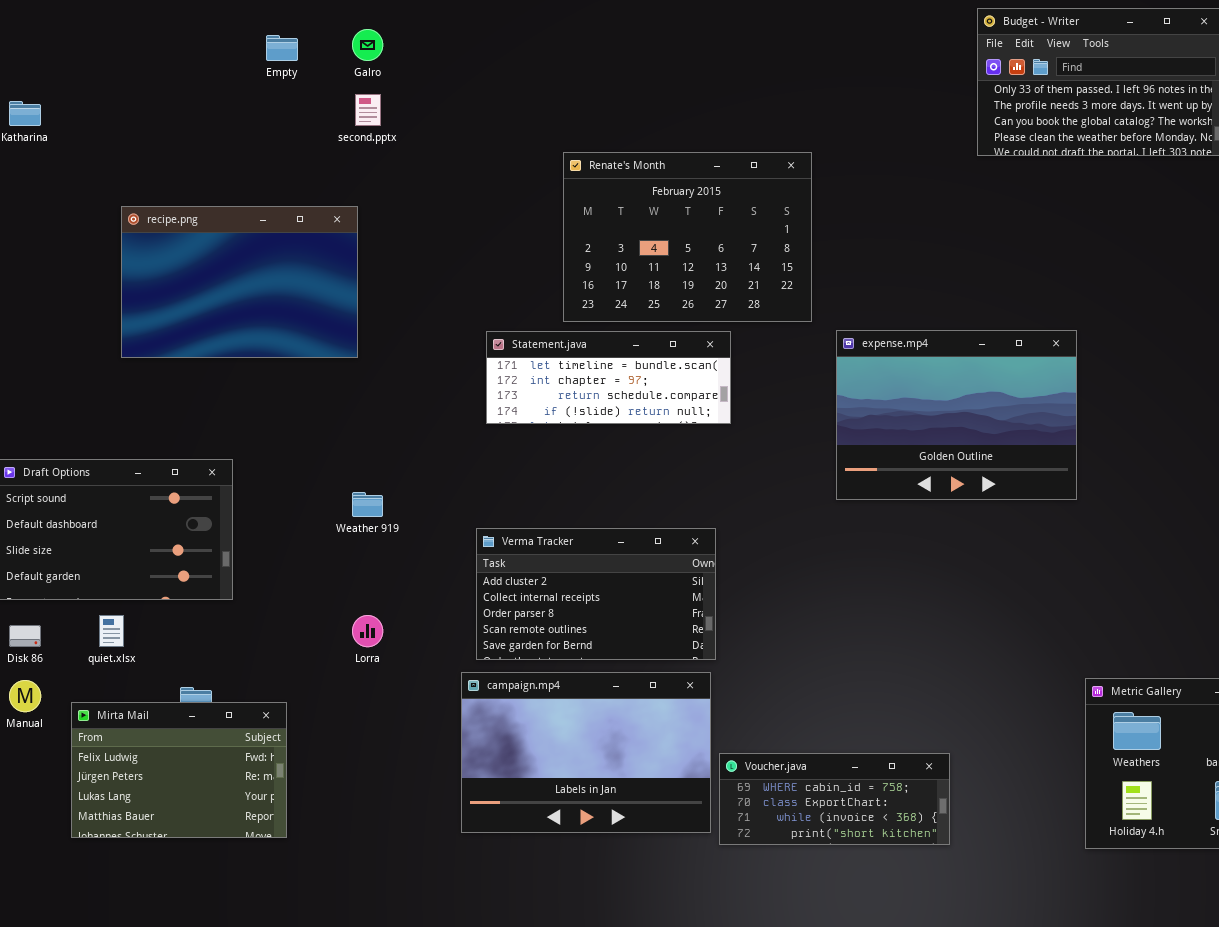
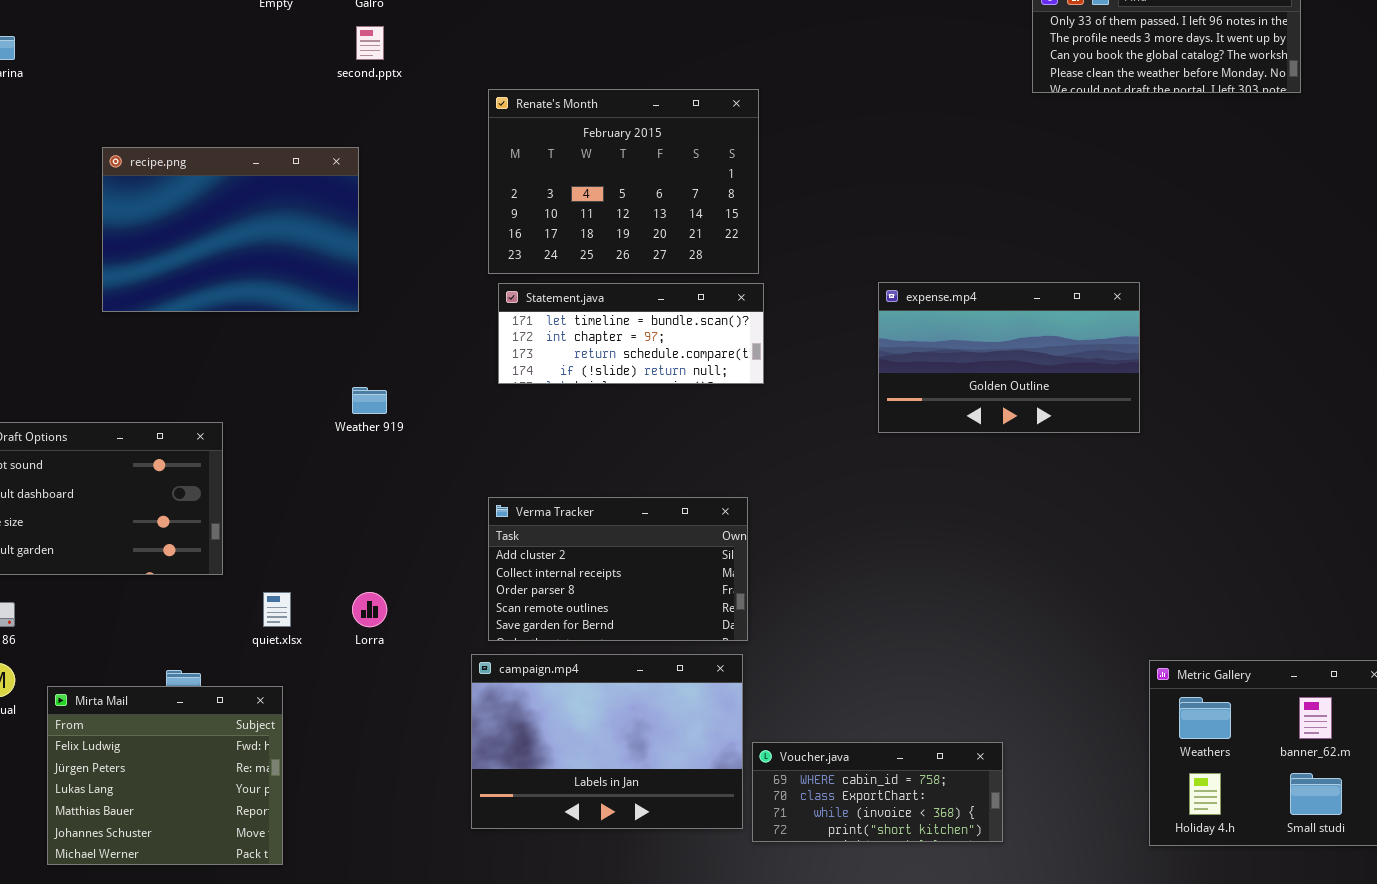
Renate's Month: [563,152,812,322] -> [488,89,759,274], moved
expense.mp4: [836,330,1077,500] -> [878,282,1140,433], resized
Weather 919: [352,492,383,517] -> [352,387,387,414], moved
quiet.xlsx: [99,615,124,647] -> [263,592,291,627], moved
Mirta Mail: [71,702,287,838] -> [47,686,283,865], resized

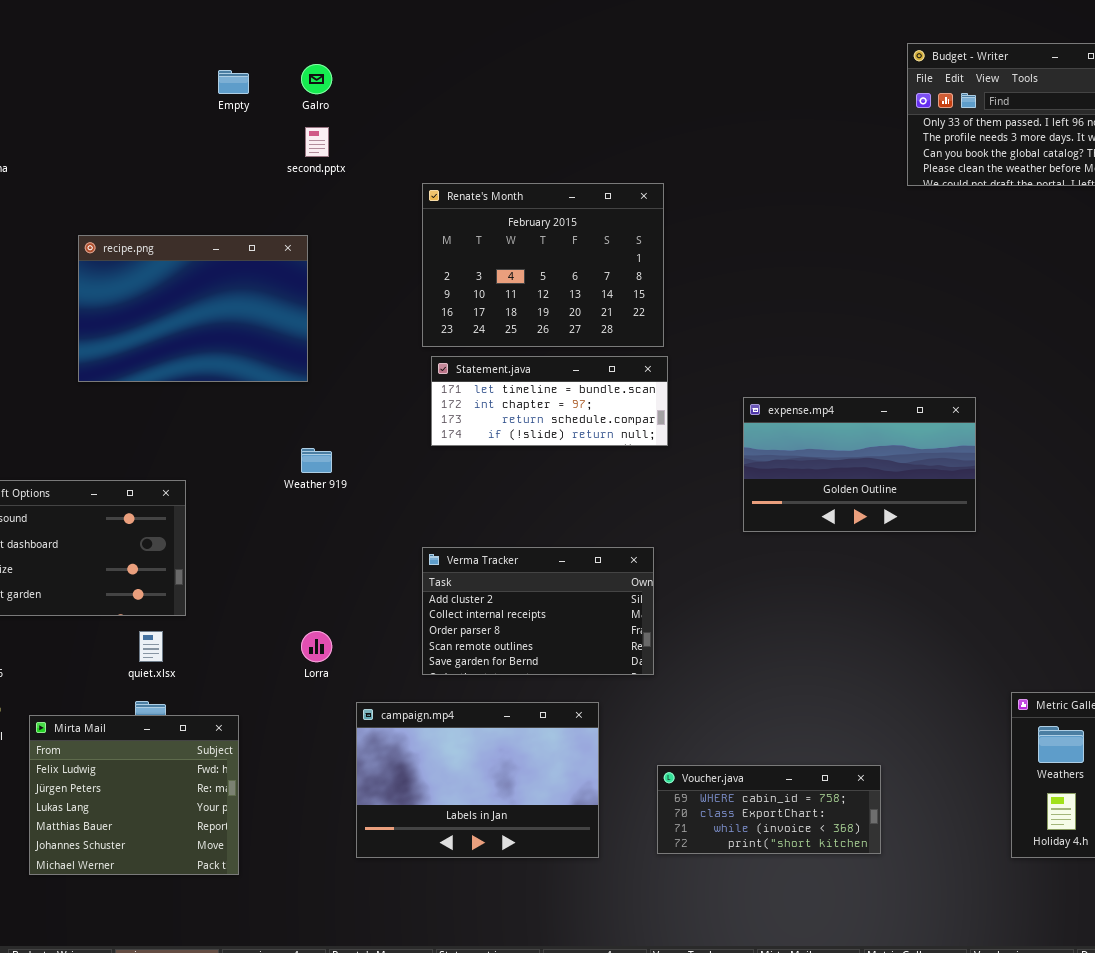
expense.mp4: [878,282,1140,433] -> [743,397,976,532], moved
quiet.xlsx: [263,592,291,627] -> [139,631,163,662], moved
campaign.mp4: [471,654,743,829] -> [356,702,599,858], moved

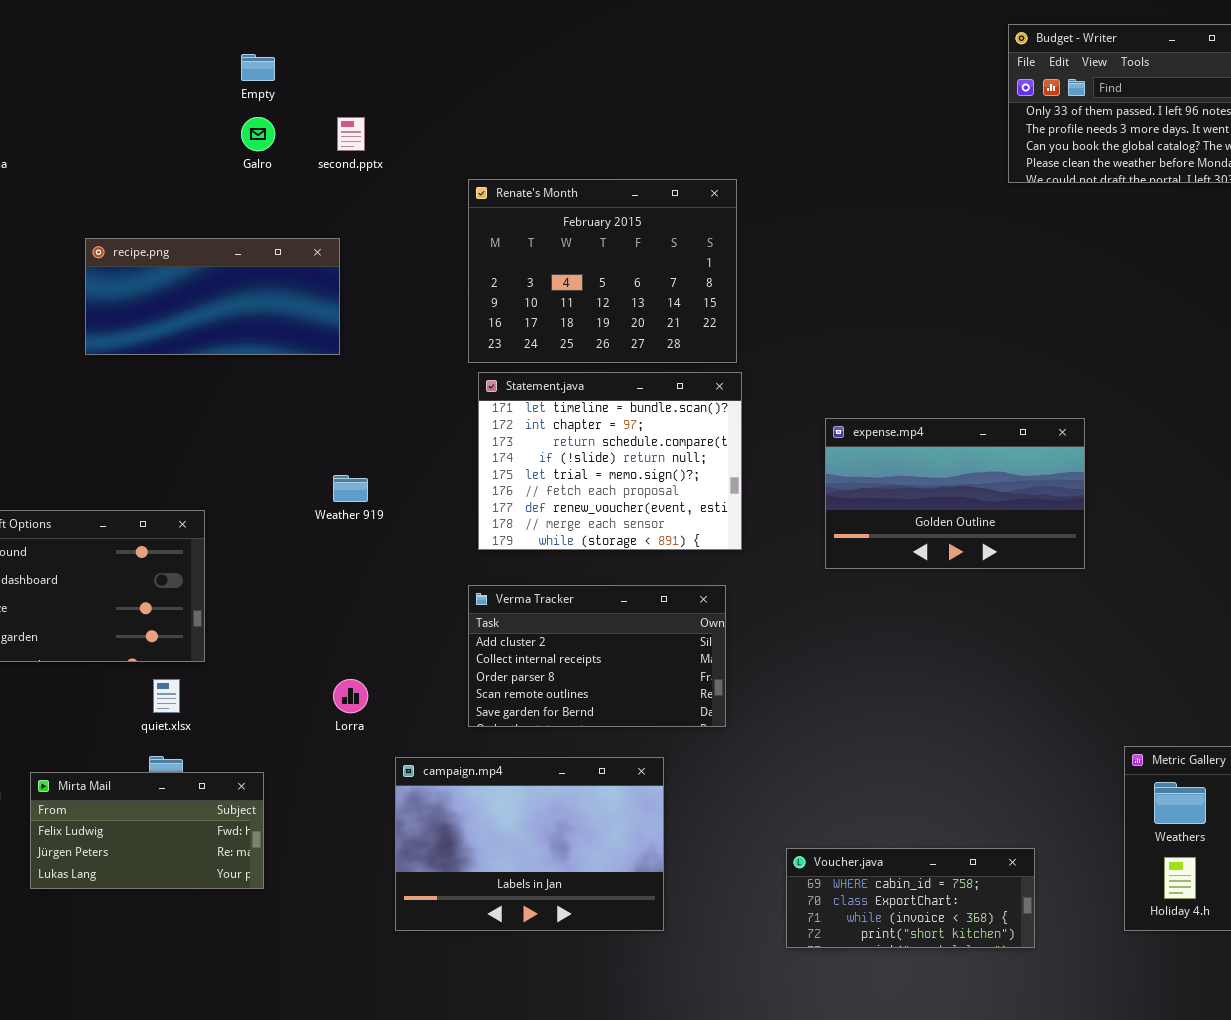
Galro: [301,64,332,94] -> [241,117,275,151], moved
recipe.png: [78,235,308,382] -> [85,238,340,355], resized
Statement.java: [431,356,668,446] -> [478,372,742,550], resized
Mirta Mail: [29,715,239,875] -> [30,772,264,889], resized
Voucher.java: [657,765,881,854] -> [786,848,1035,948], moved

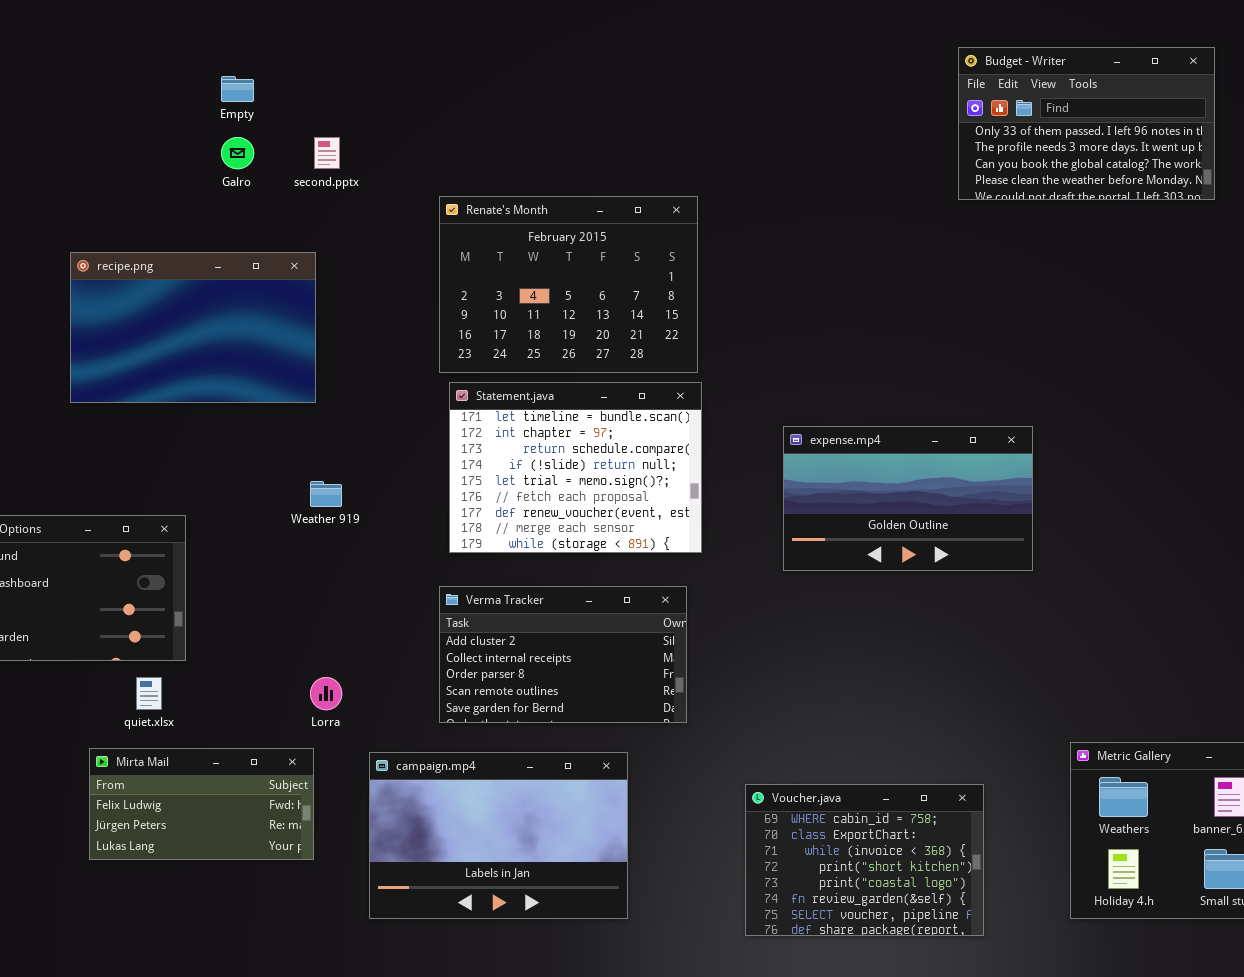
recipe.png: [85,238,340,355] -> [70,252,316,403], resized
Mirta Mail: [30,772,264,889] -> [89,748,314,860], moved
Voucher.java: [786,848,1035,948] -> [745,784,984,936], resized

